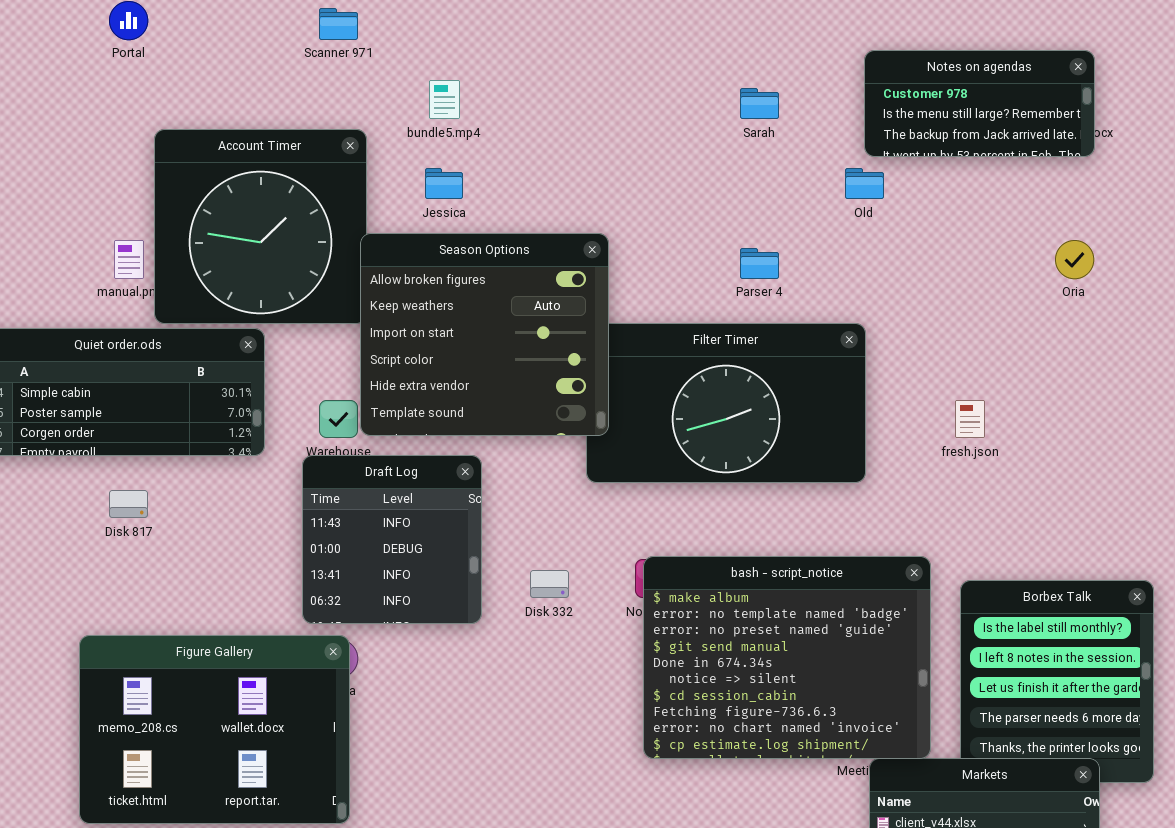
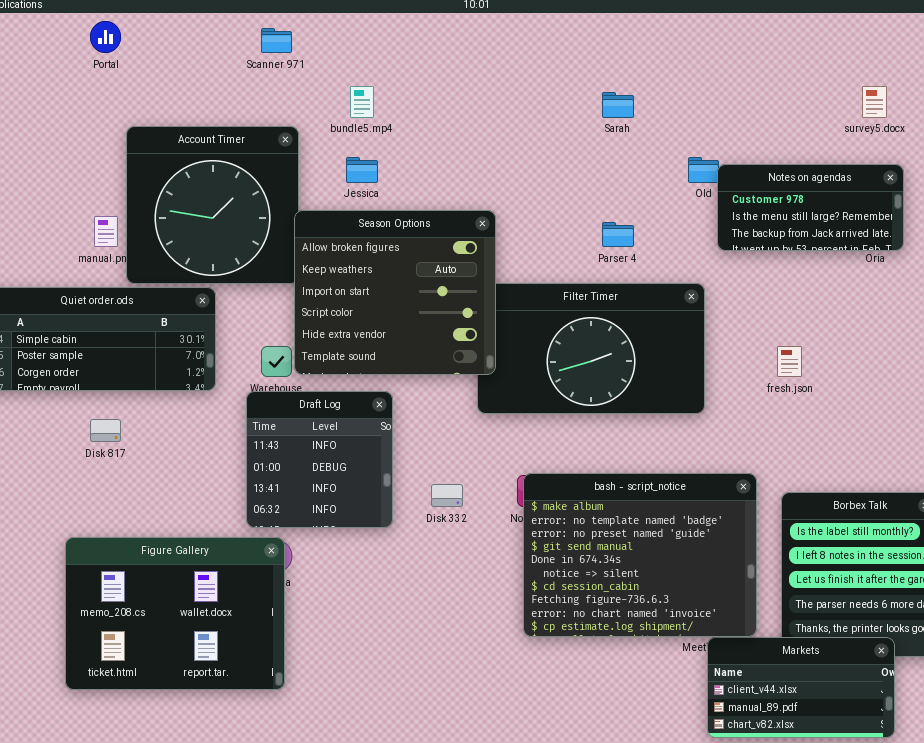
Notes on agendas: [864,50,1095,157] -> [717,164,904,251], moved

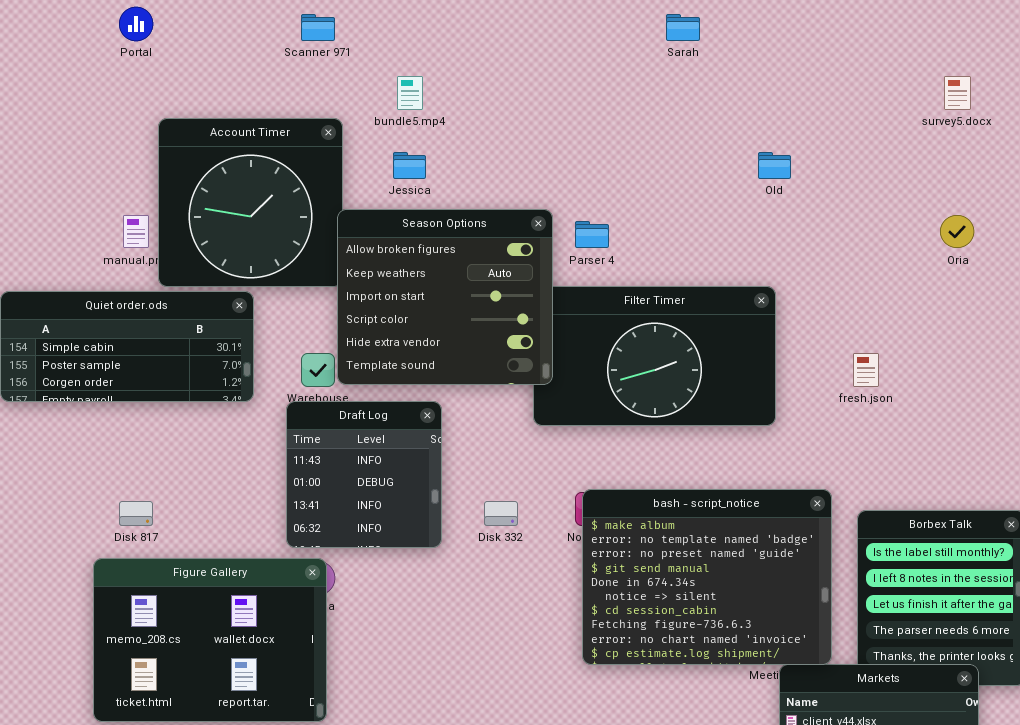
Sarah: [602,92,634,118] -> [666,14,700,41], moved
Notes on agendas: [717,164,904,251] -> none, closed
Parser 4: [602,222,634,247] -> [575,221,609,248], moved
Disk 817: [90,419,121,442] -> [119,501,153,526], moved

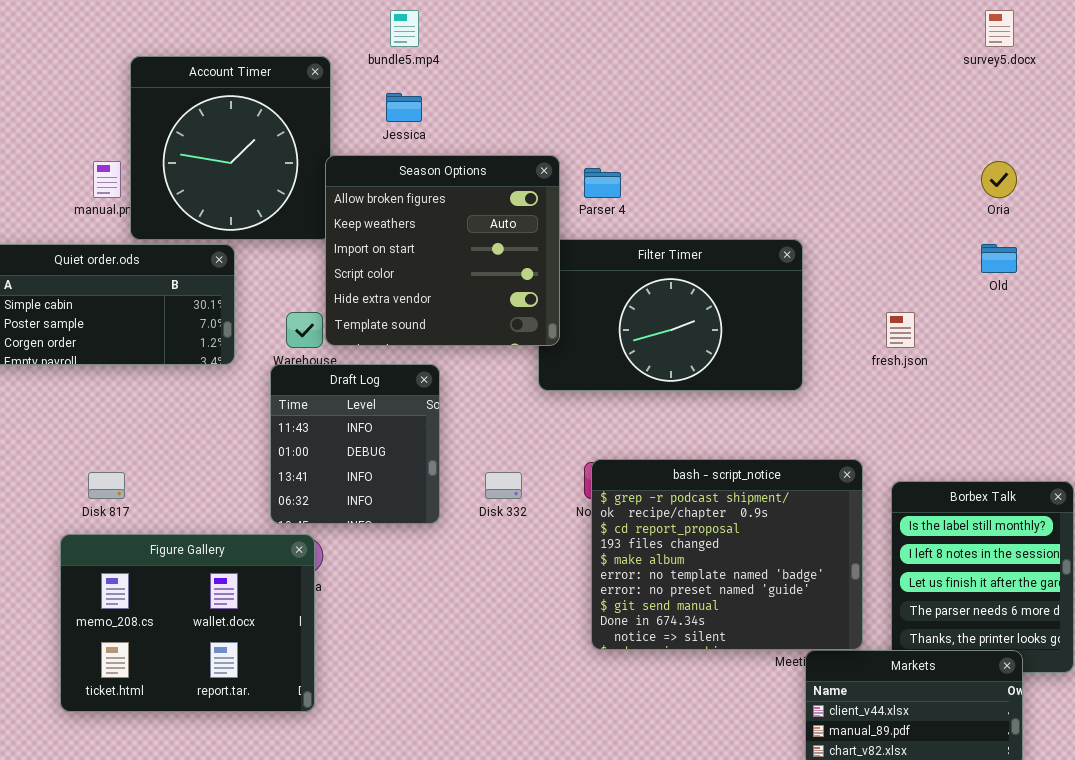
Old: [758,152,791,179] -> [981,244,1017,273], moved
bash - script_notice: [582,489,832,665] -> [591,459,863,650], scrolled up 4 rows

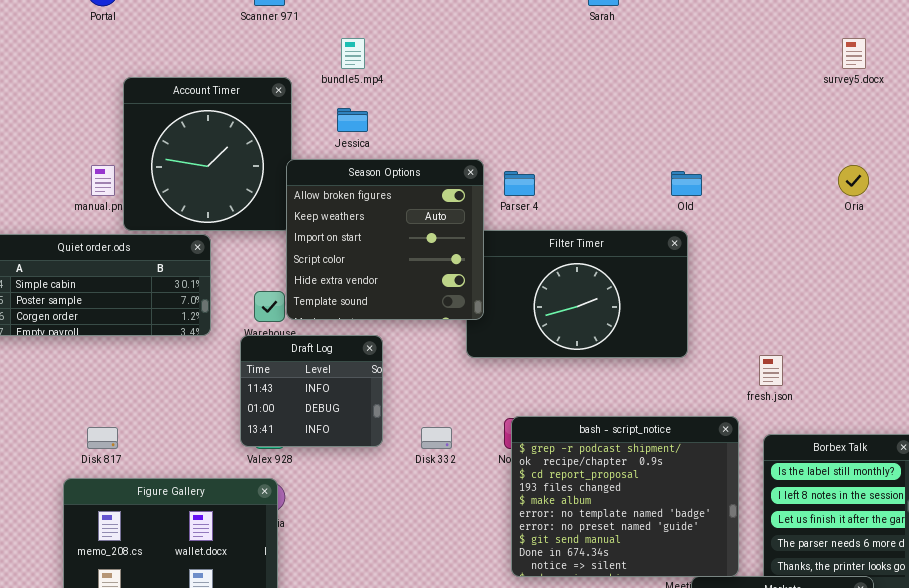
Old: [981,244,1017,273] -> [671,171,702,196], moved
fresh.json: [886,312,915,348] -> [759,355,783,386], moved
Draft Log: [270,364,440,524] -> [240,335,383,447], resized

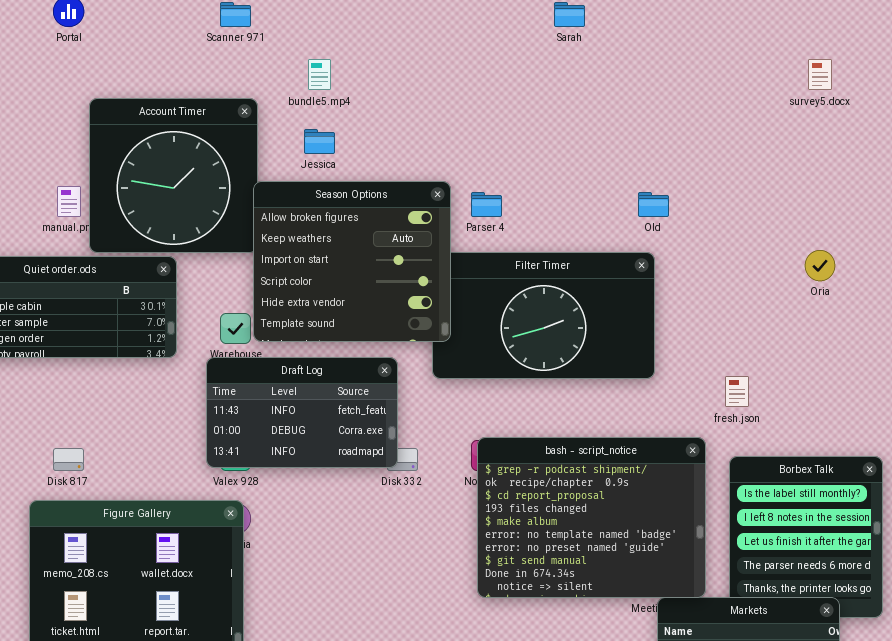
Oria: [838,165,869,196] -> [805,250,835,281], moved
Draft Log: [240,335,383,447] -> [206,357,398,468], resized

